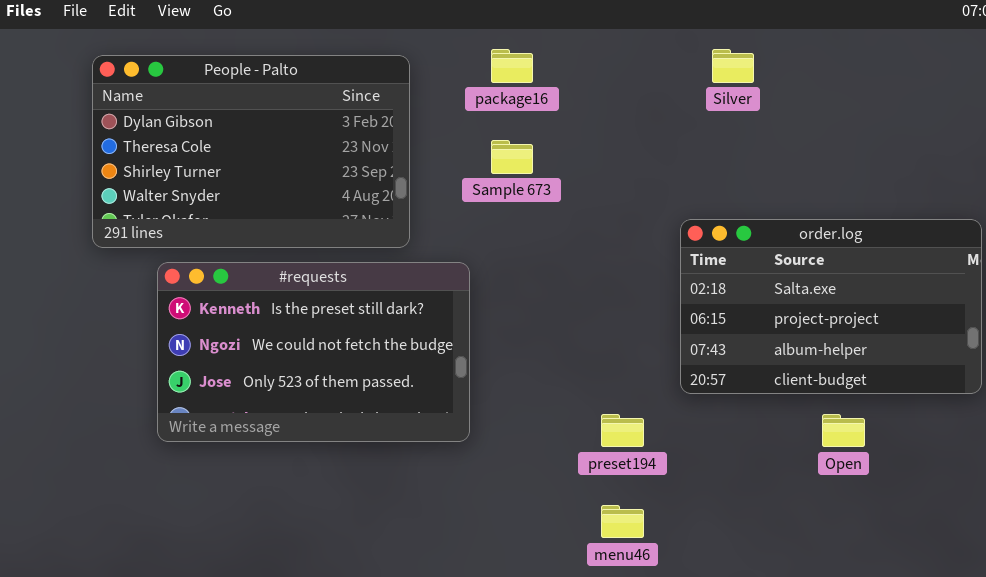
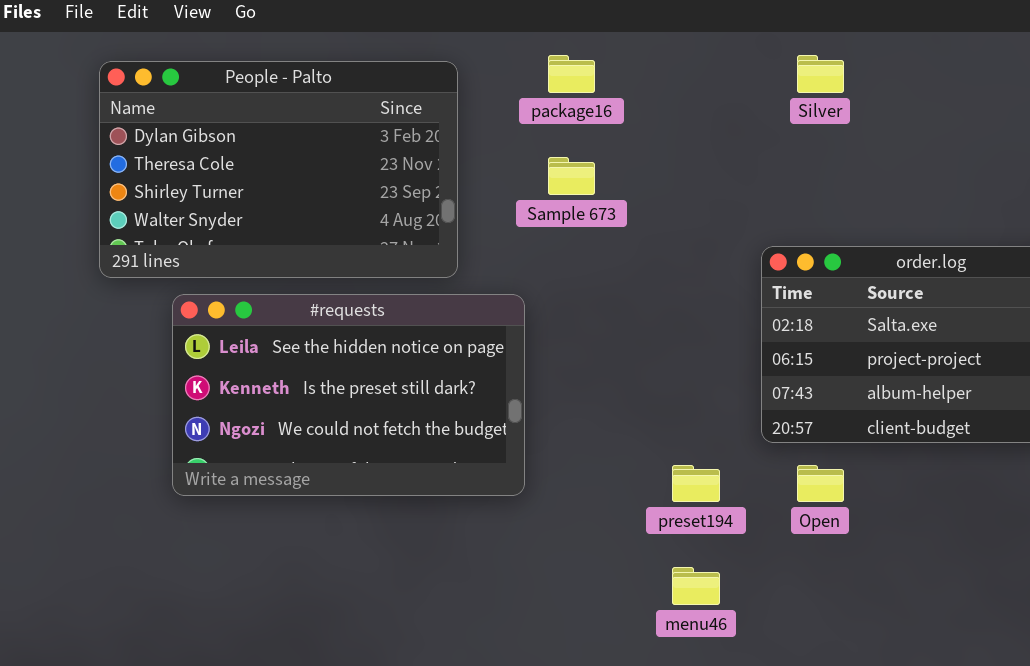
#requests: [157,262,470,442] -> [172,294,525,496], scrolled up 1 row
Open: [822,414,865,447] -> [797,465,844,502], moved

